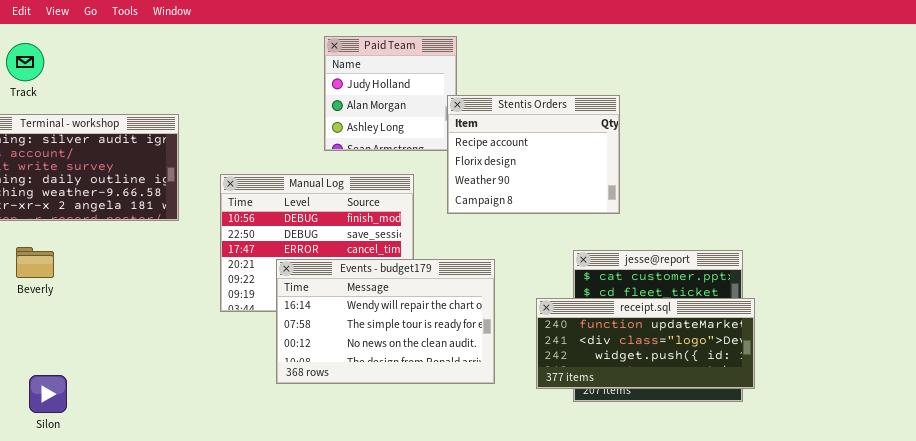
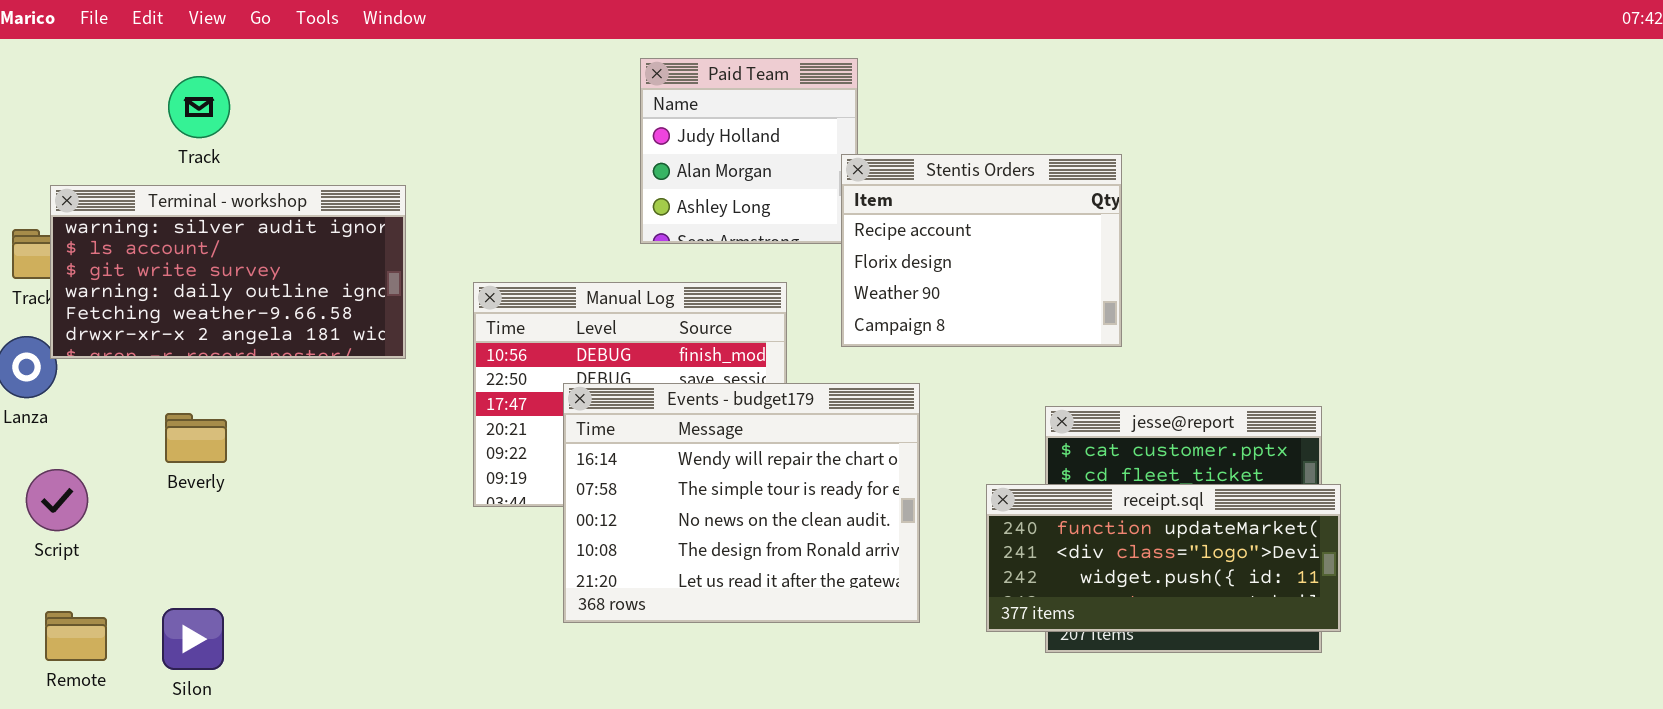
Track: [6,43,44,81] -> [168,76,230,138], moved
Beverly: [16,247,54,278] -> [165,413,227,463], moved
Events - budget179: [276,259,495,384] -> [563,383,920,623], resized

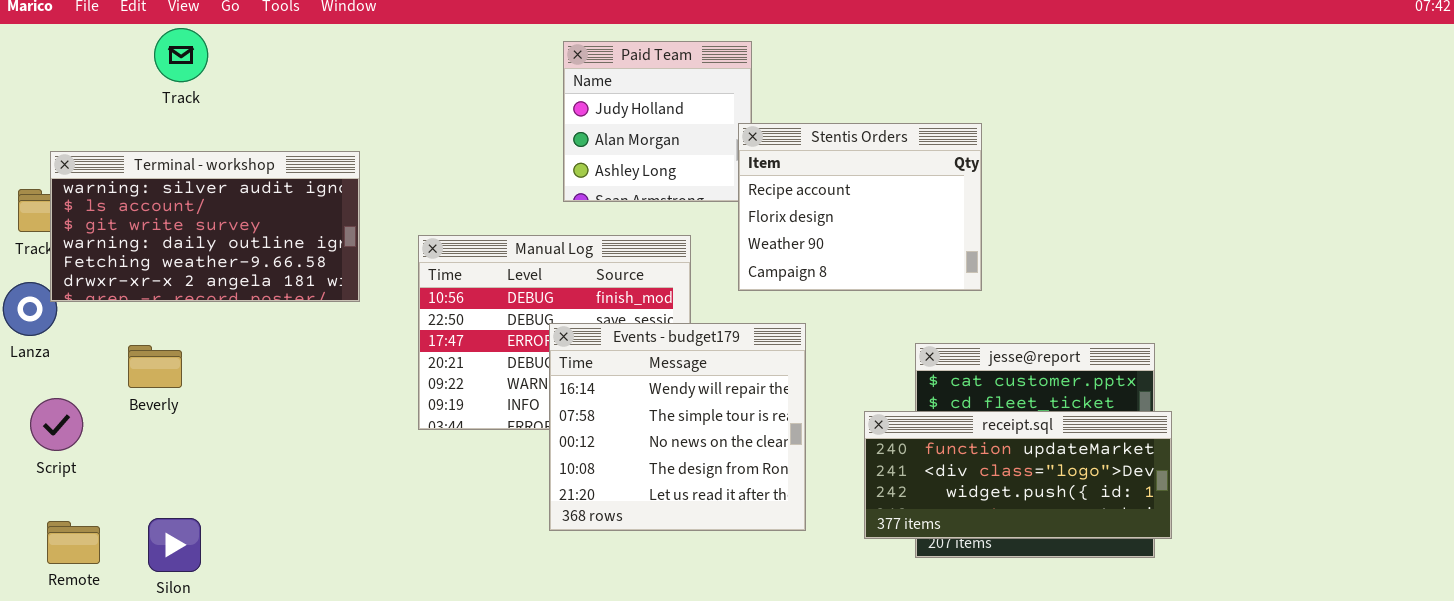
Track: [168,76,230,138] -> [154,28,208,82], moved
Events - budget179: [563,383,920,623] -> [549,323,806,531], resized
Beverly: [165,413,227,463] -> [128,345,182,388], moved

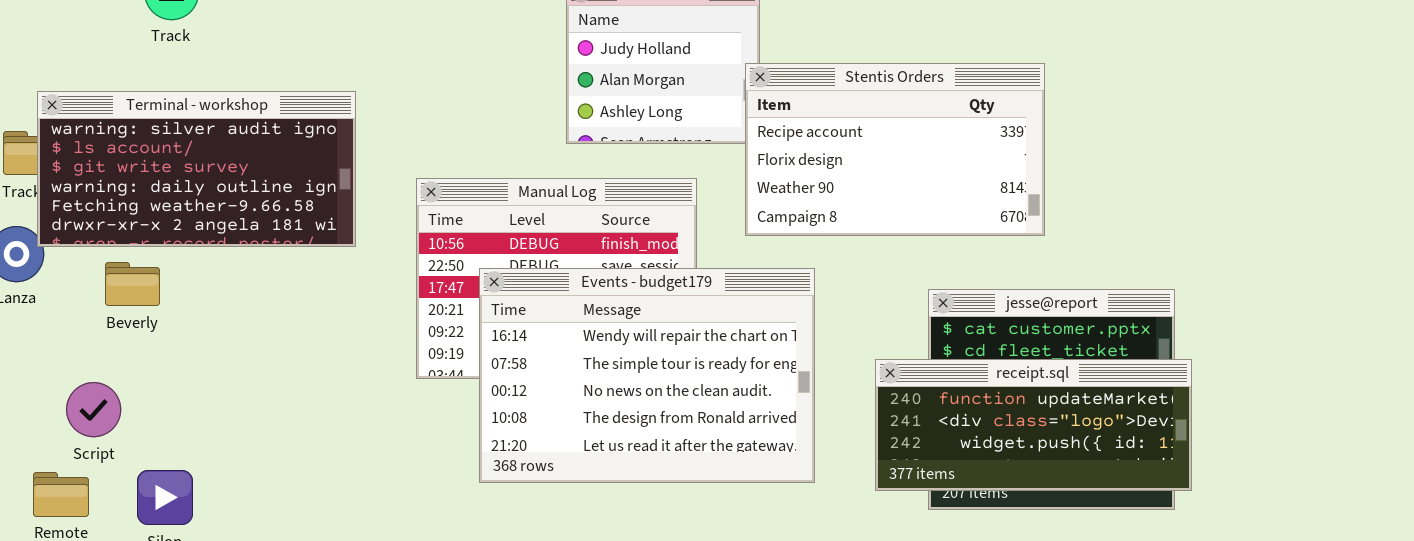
Stentis Orders: [738,123,982,291] -> [745,63,1045,236], resized
Events - budget179: [549,323,806,531] -> [479,268,815,483], resized
Beverly: [128,345,182,388] -> [105,262,160,306], moved
Script: [30,398,83,451] -> [66,382,121,437], moved

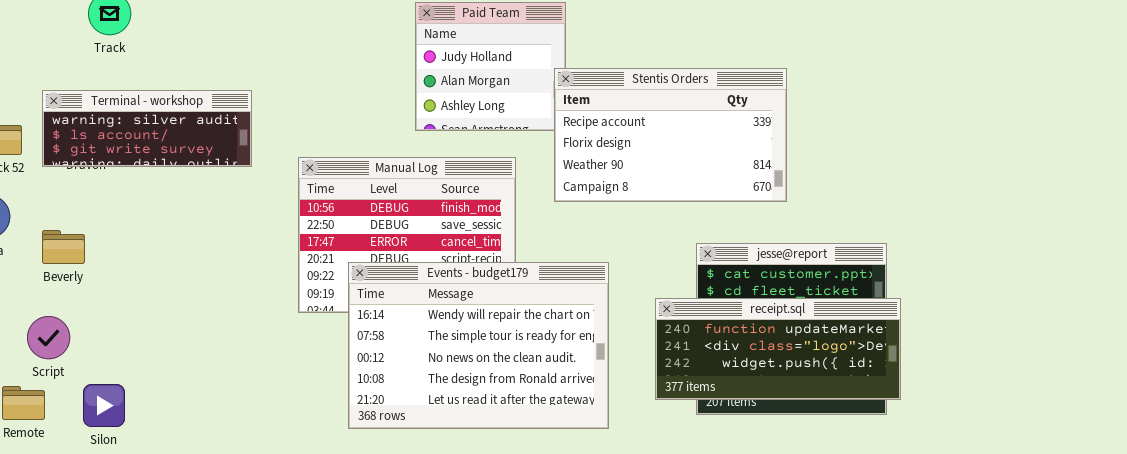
Terminal - workshop: [37,91,356,247] -> [42,90,252,167], resized
Beverly: [105,262,160,306] -> [42,230,85,264], moved
Events - budget179: [479,268,815,483] -> [348,262,609,429], moved

